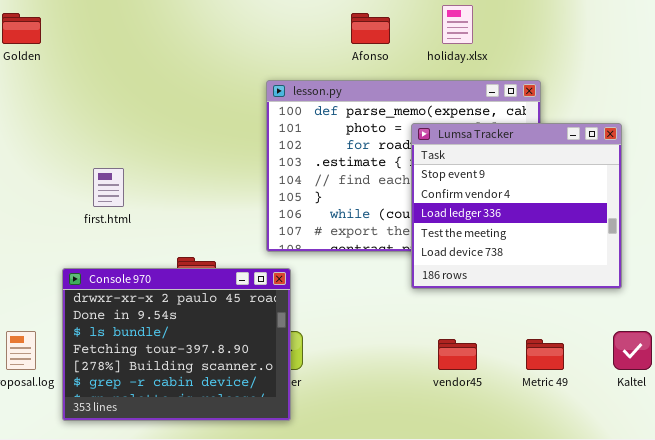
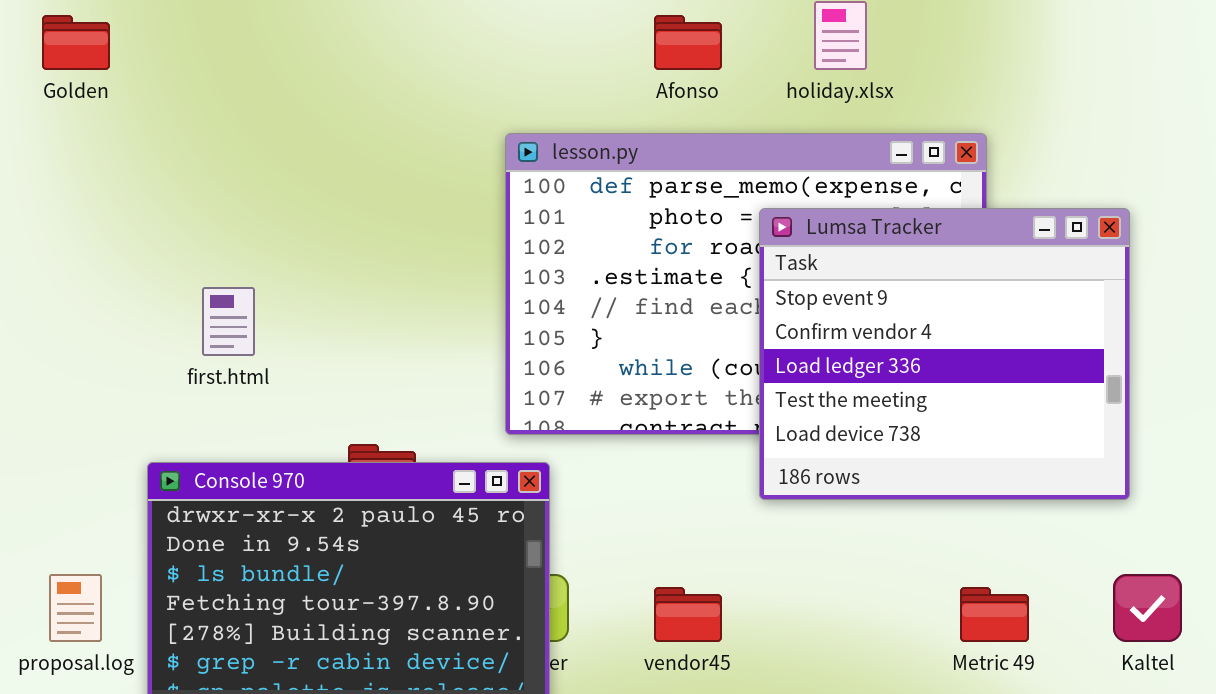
vendor45: [438,339,477,370] -> [654,587,722,642], moved

